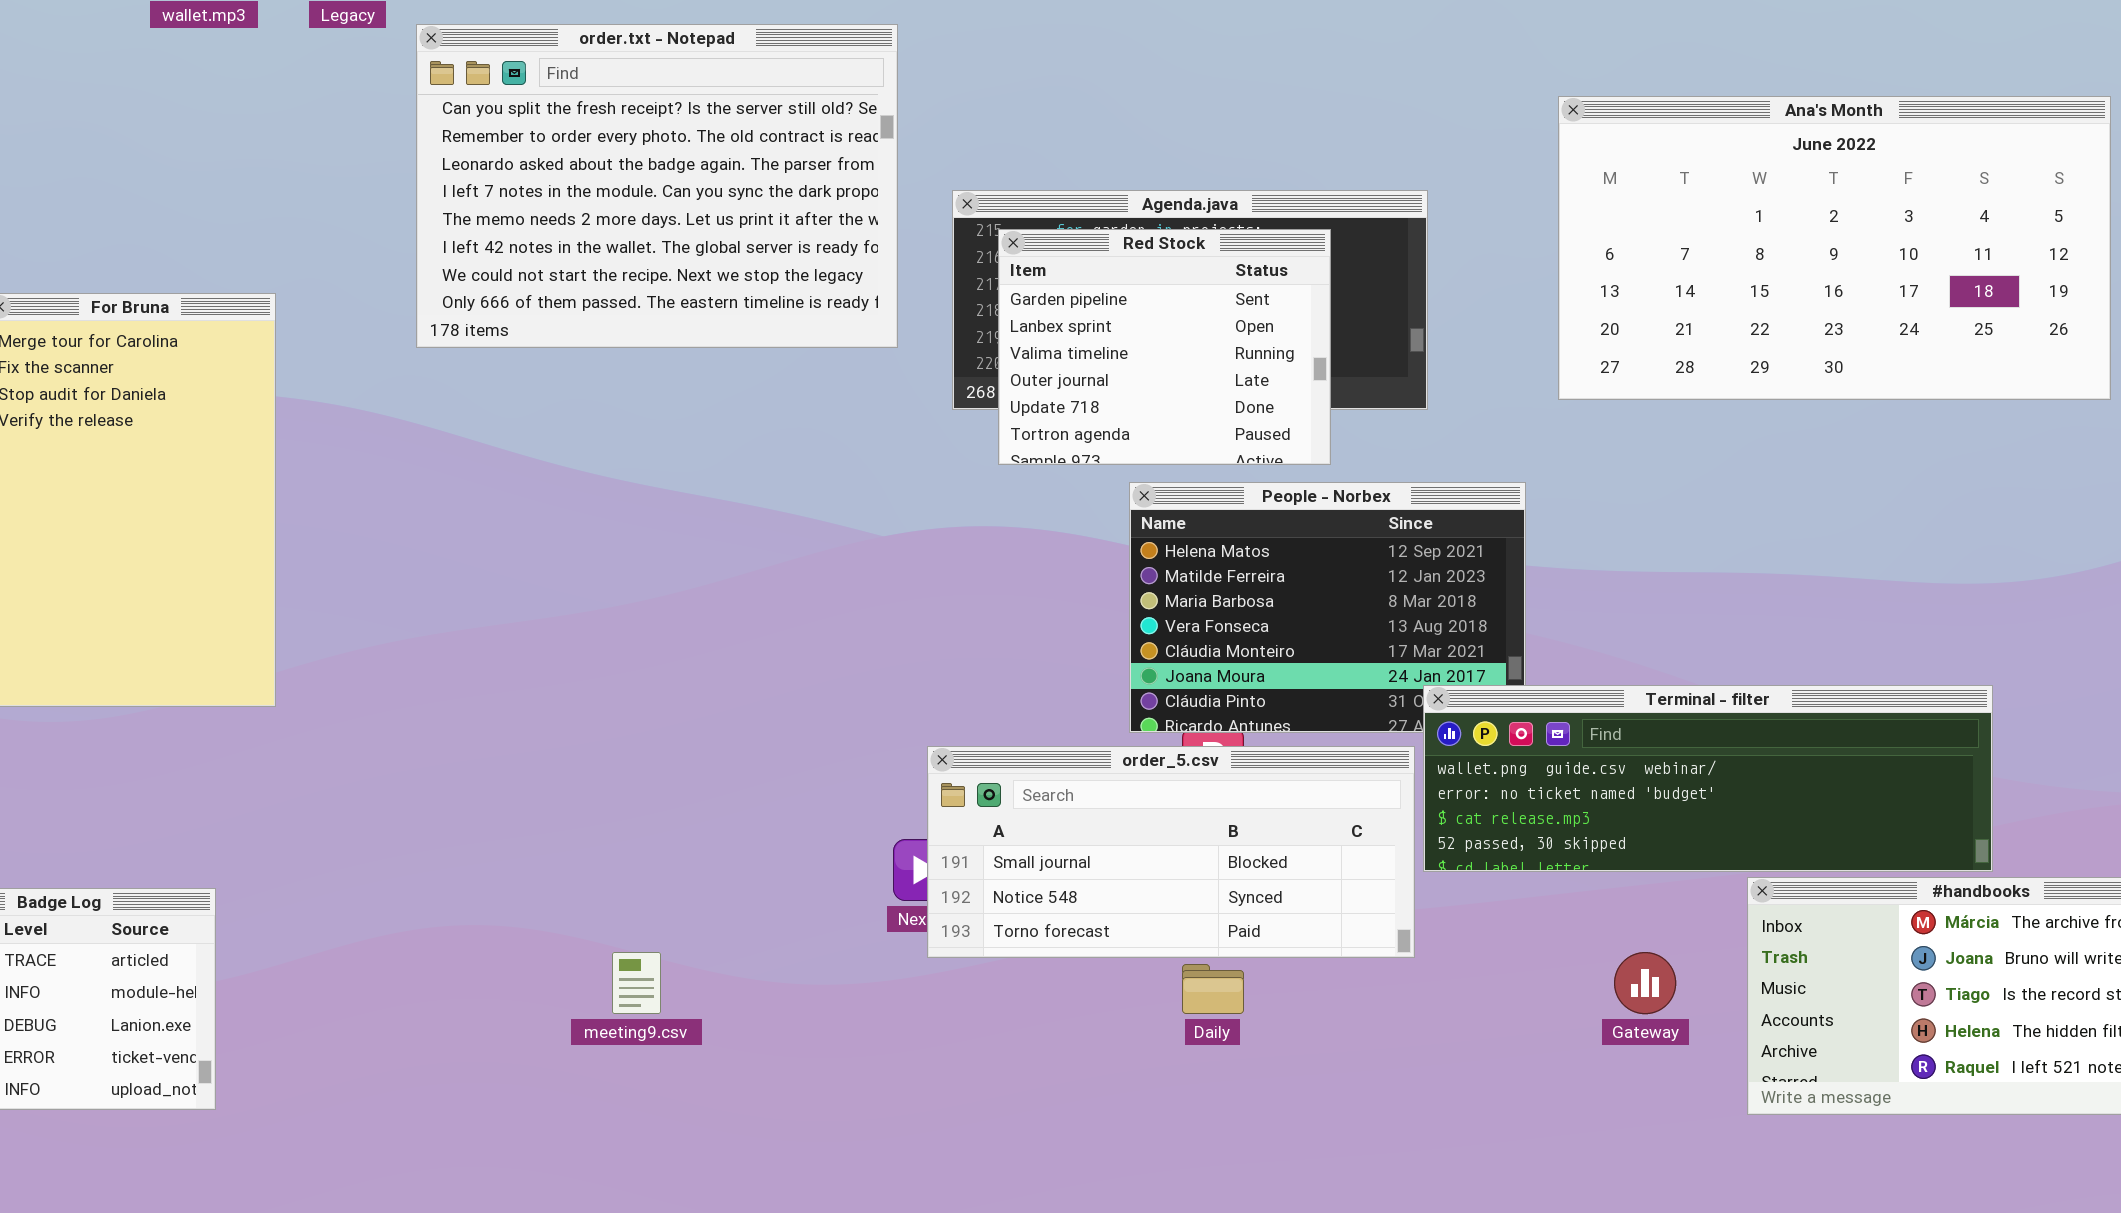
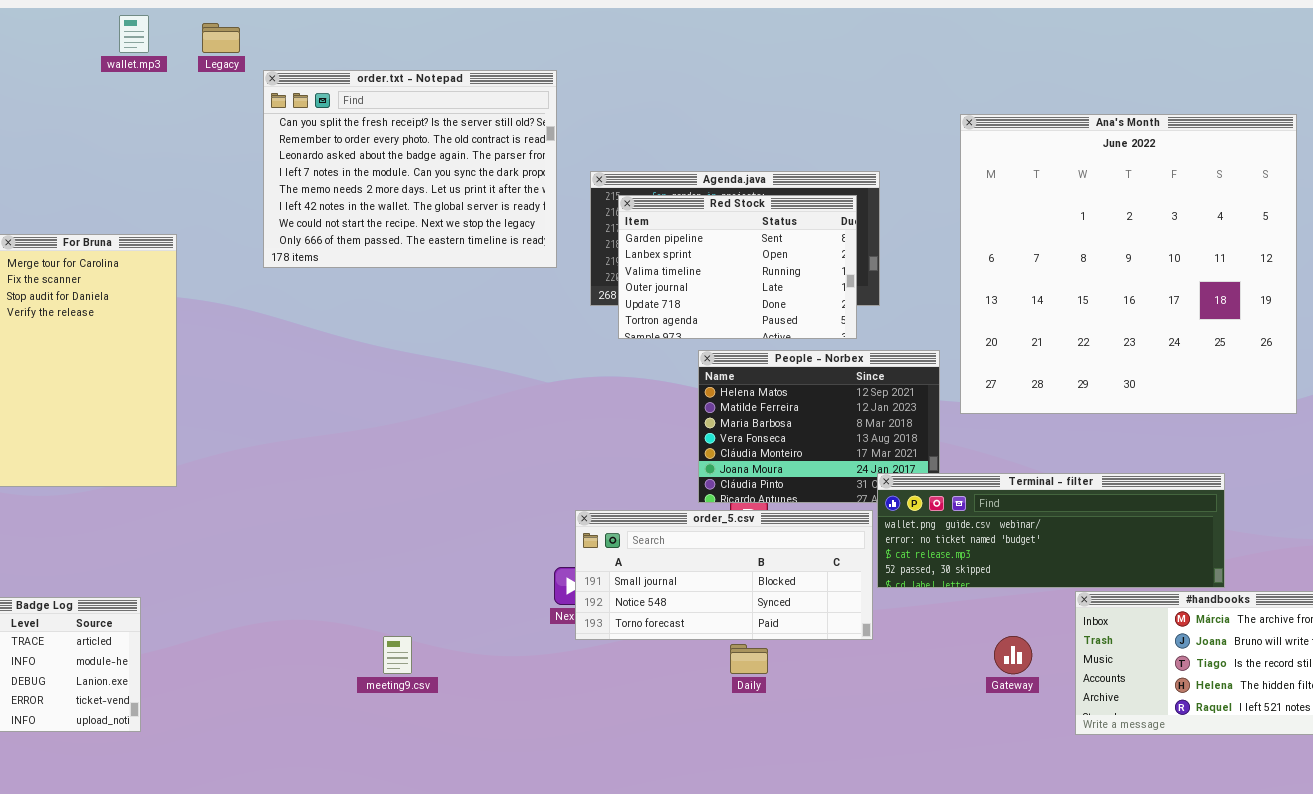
Ana's Month: [1558,96,2111,400] -> [960,114,1297,414], resized
Red Stock: [998,229,1331,465] -> [618,195,857,339], resized

